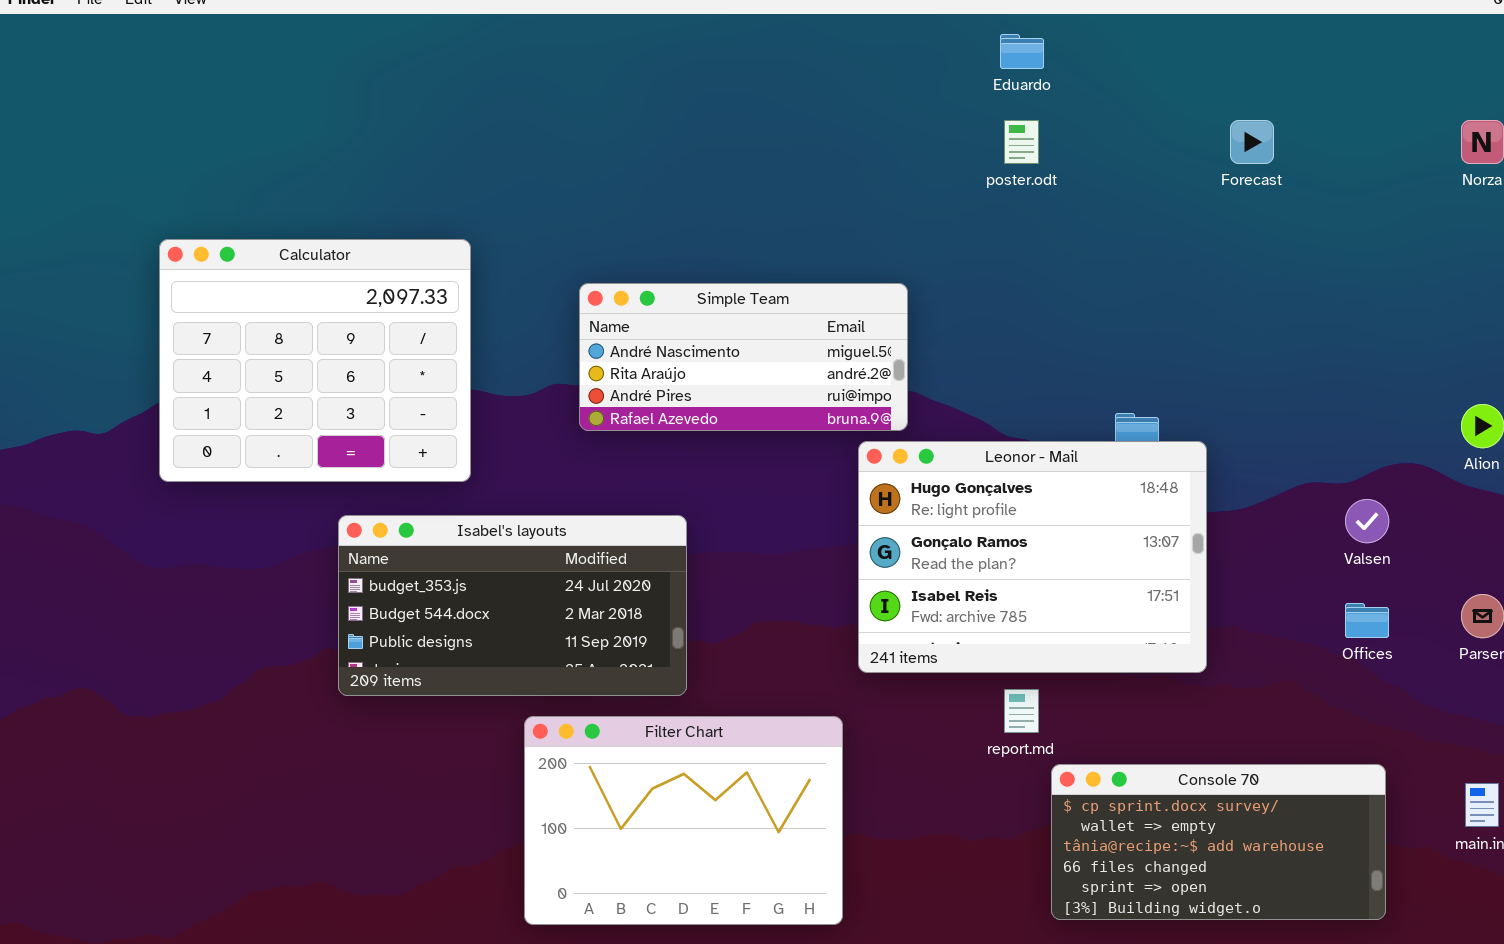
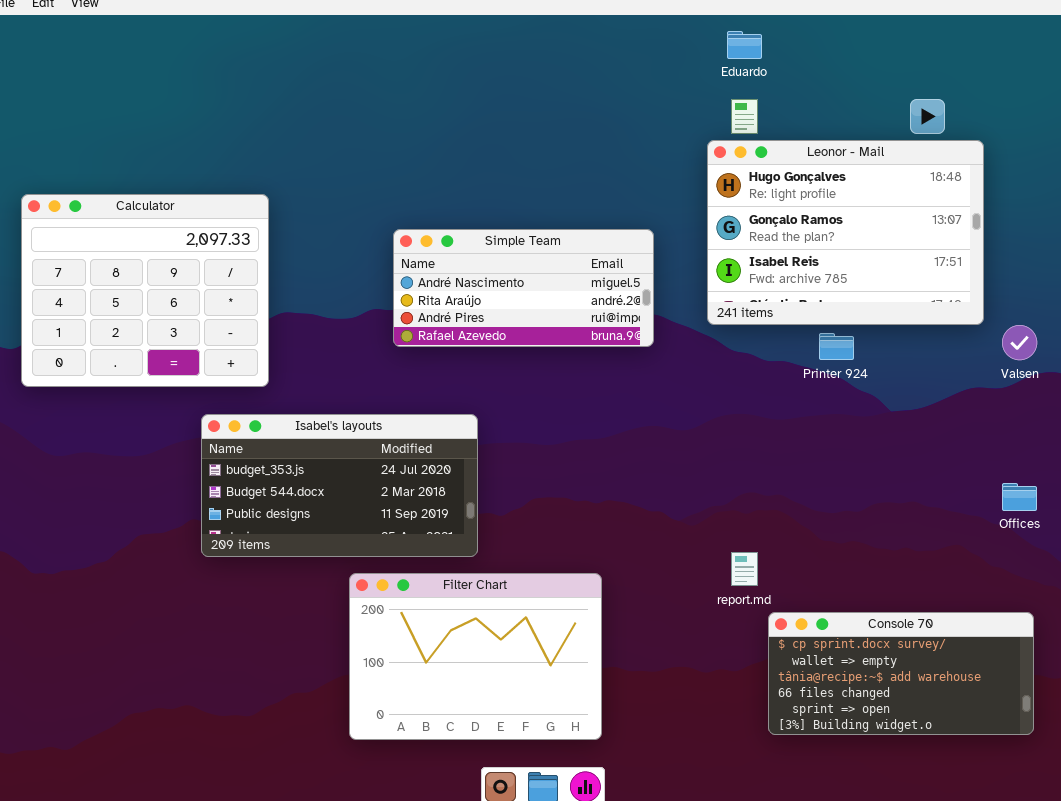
Calculator: [159,239,471,482] -> [21,194,269,387], moved
Leonor - Mail: [858,441,1207,673] -> [707,140,984,325], moved
Valsen: [1345,499,1389,543] -> [1002,325,1037,360], moved

